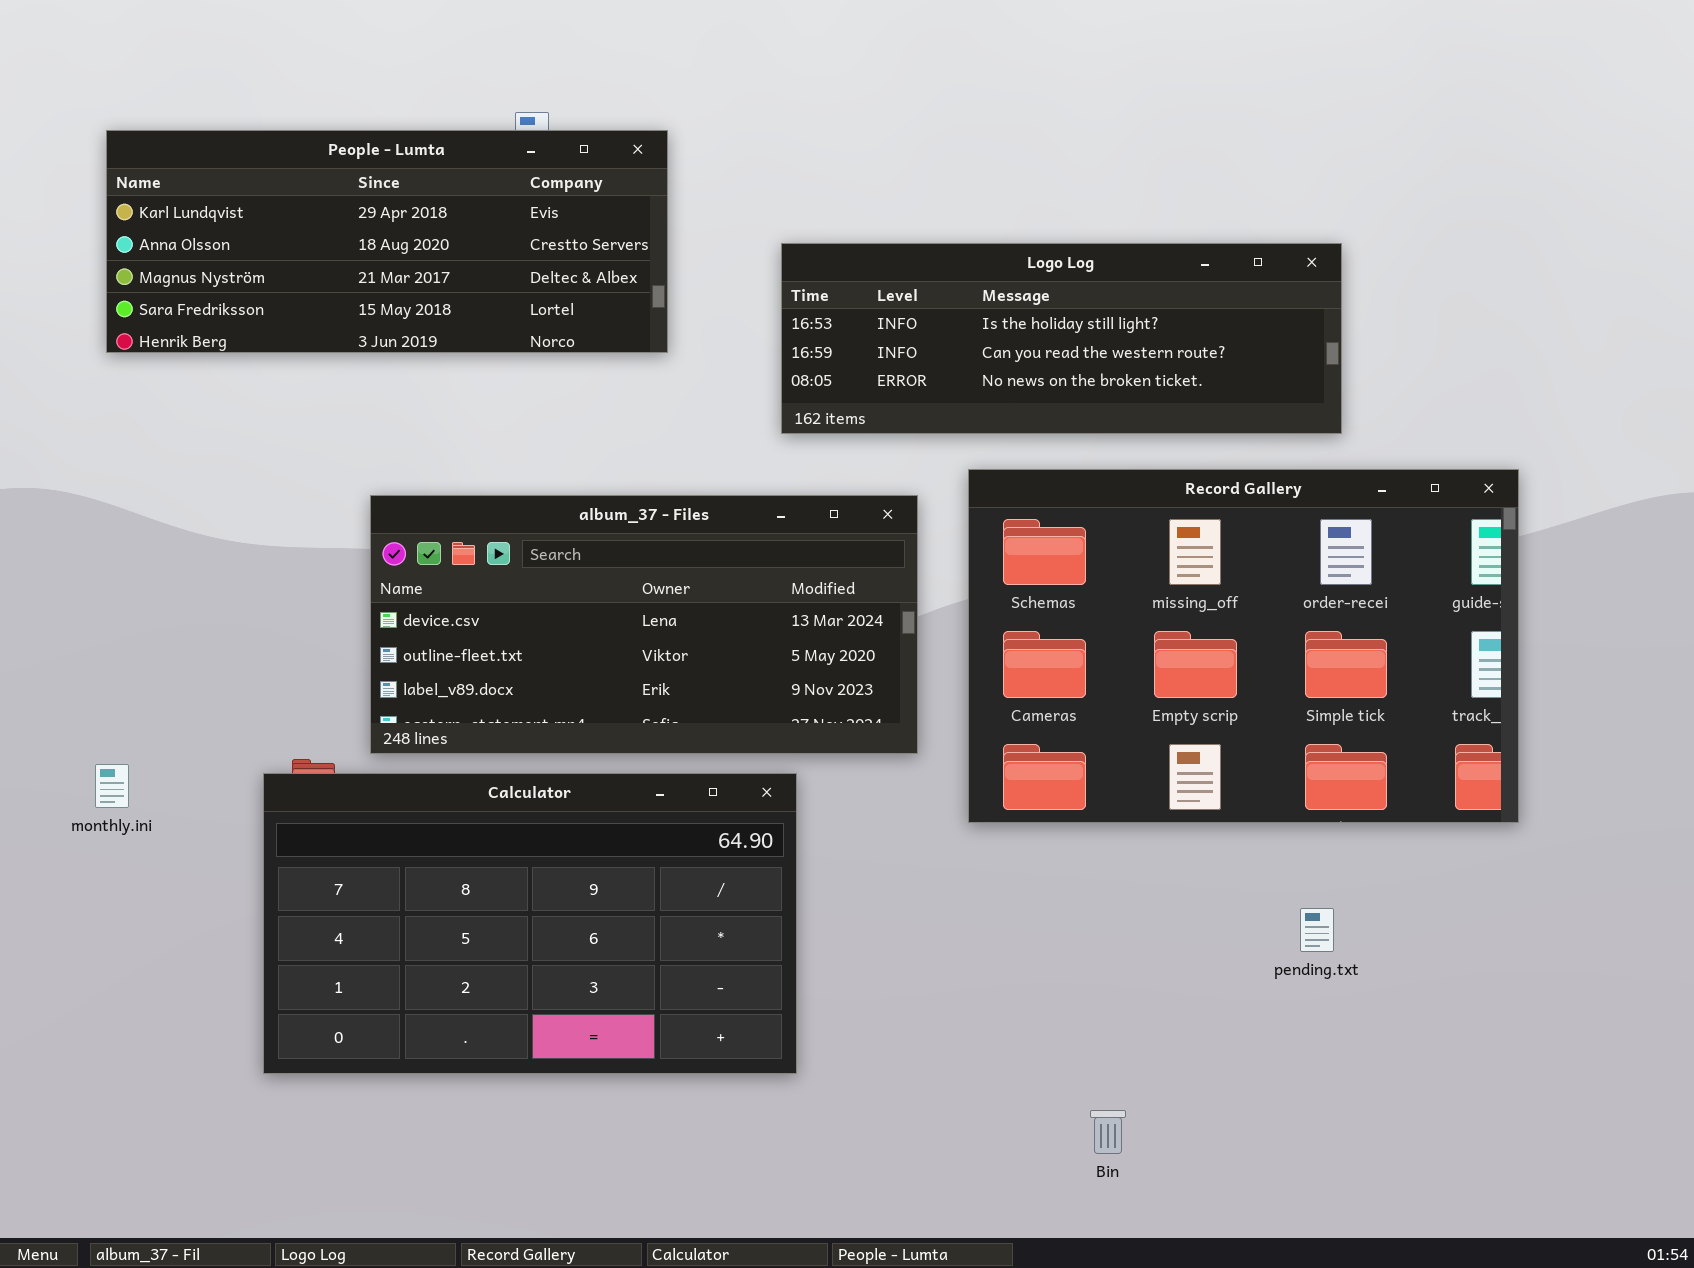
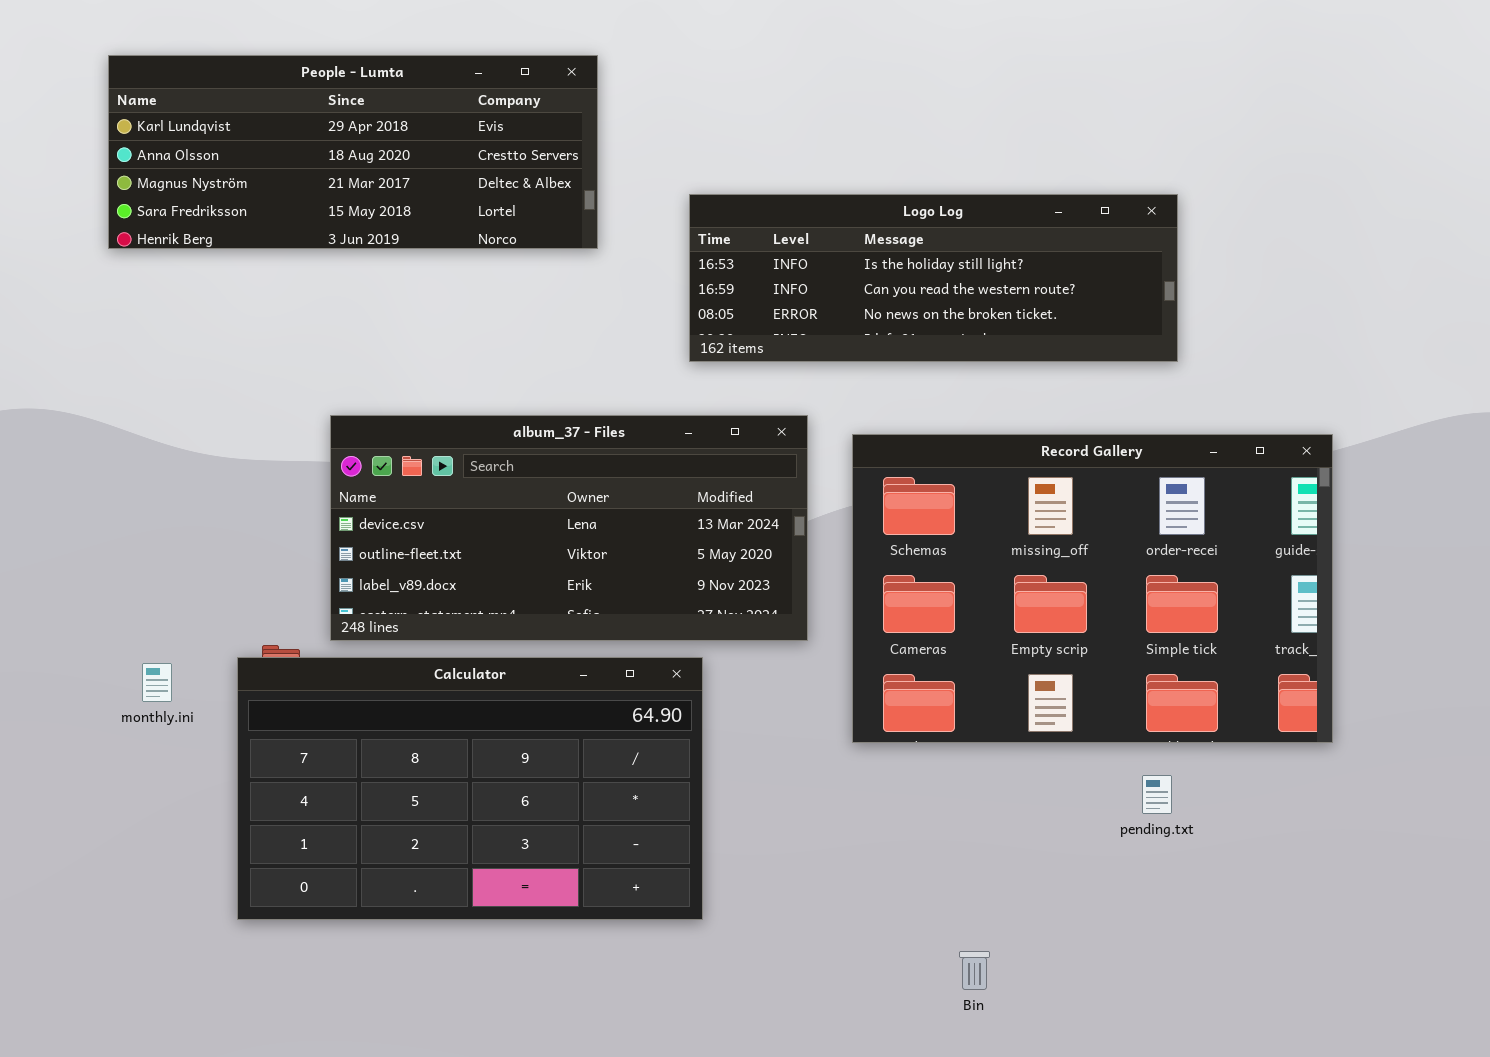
People - Lumta: [106,130,668,353] -> [108,55,598,249], moved
Record Gallery: [968,469,1519,823] -> [852,434,1333,743], moved
monthly.ini: [95,764,129,808] -> [142,663,172,702], moved

